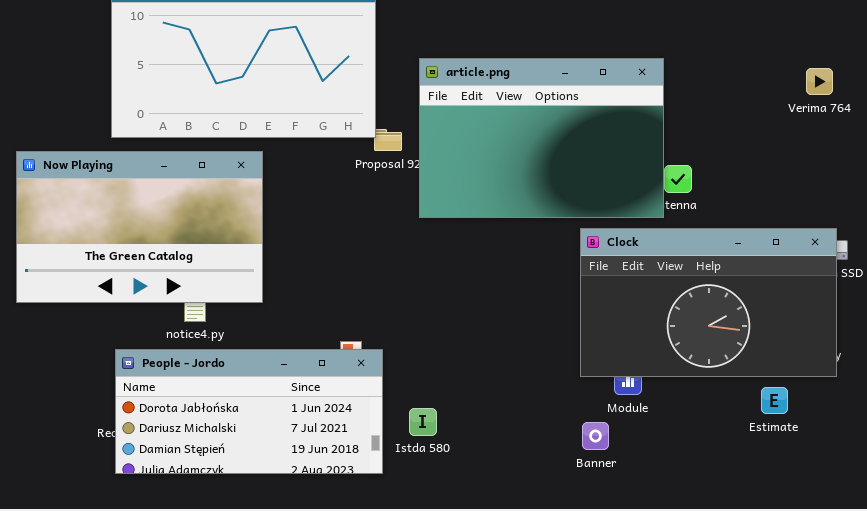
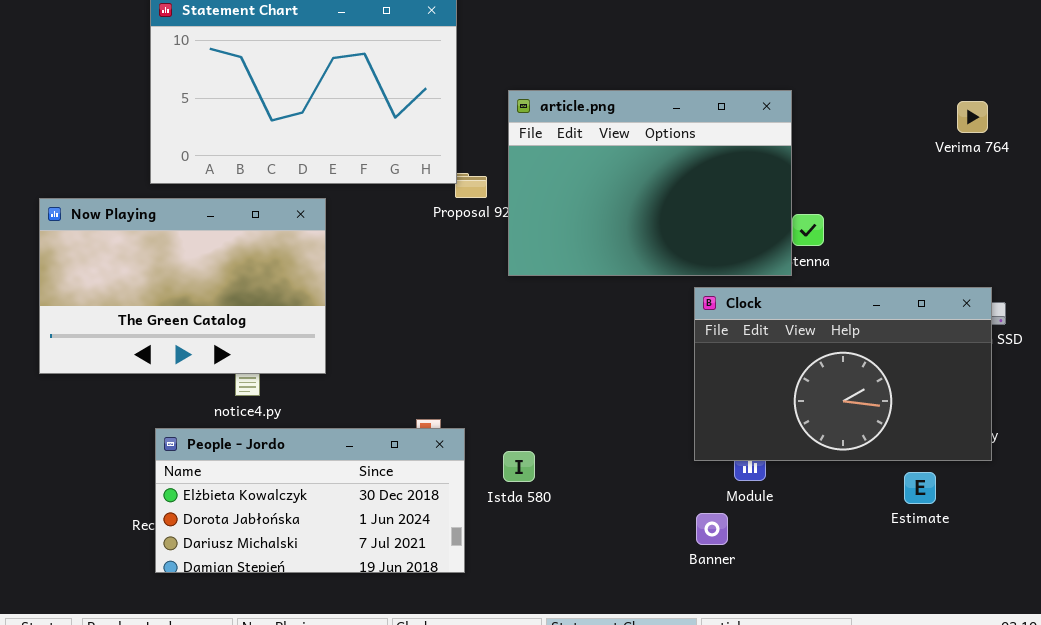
People - Jordo: [115,349,383,474] -> [155,428,465,573], scrolled up 1 row
Istda 580: [409,408,437,436] -> [503,451,535,482], moved

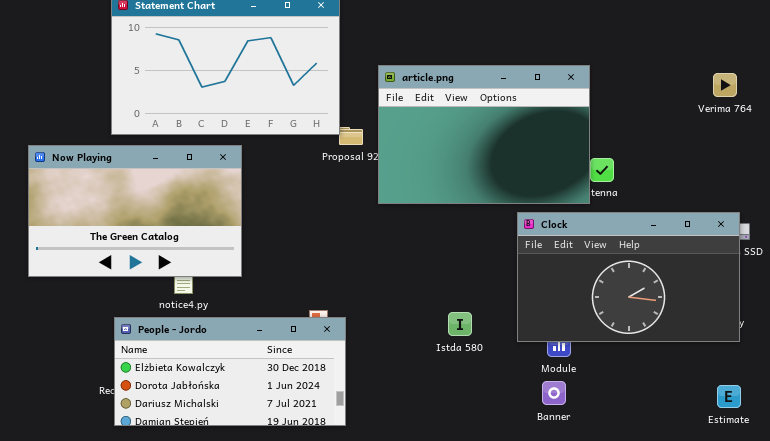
Istda 580: [503,451,535,482] -> [448,312,472,336], moved
Estimate: [904,472,936,504] -> [717,385,741,408], moved
Banner: [696,513,728,545] -> [542,381,566,405], moved

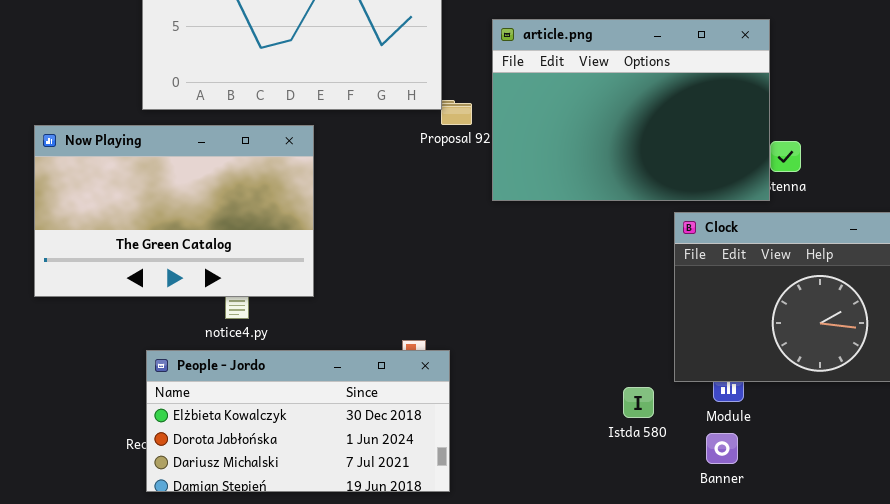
Istda 580: [448,312,472,336] -> [623,387,654,418], moved

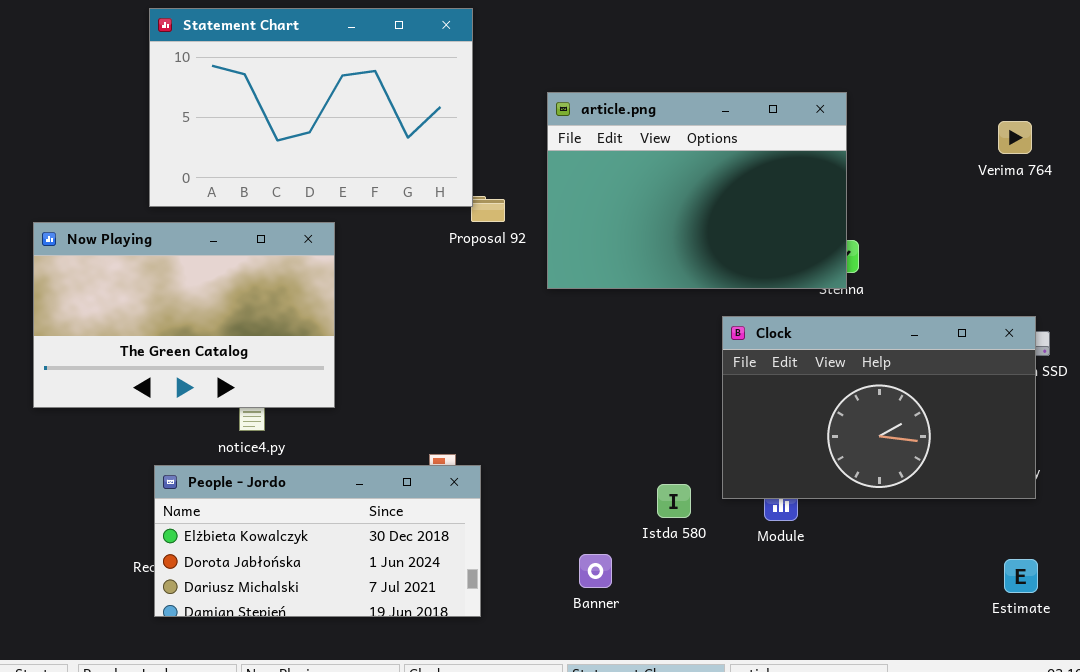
article.png: [492,19,770,201] -> [547,92,847,289], moved
Istda 580: [623,387,654,418] -> [657,484,691,518], moved
Banner: [706,433,738,464] -> [579,554,612,588], moved

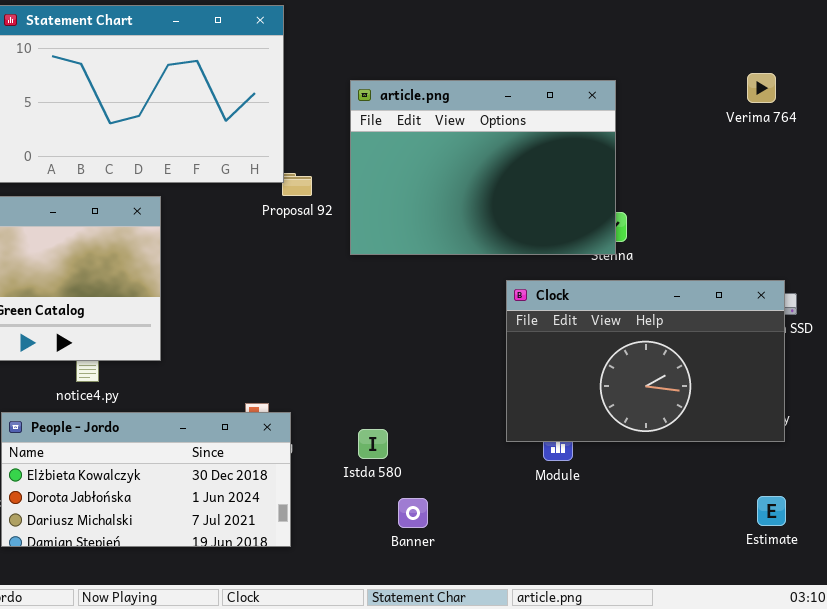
Verima 764: [998,121,1032,154] -> [747,73,776,103], moved
Istda 580: [657,484,691,518] -> [358,429,388,459], moved
Banner: [579,554,612,588] -> [398,498,428,528], moved

